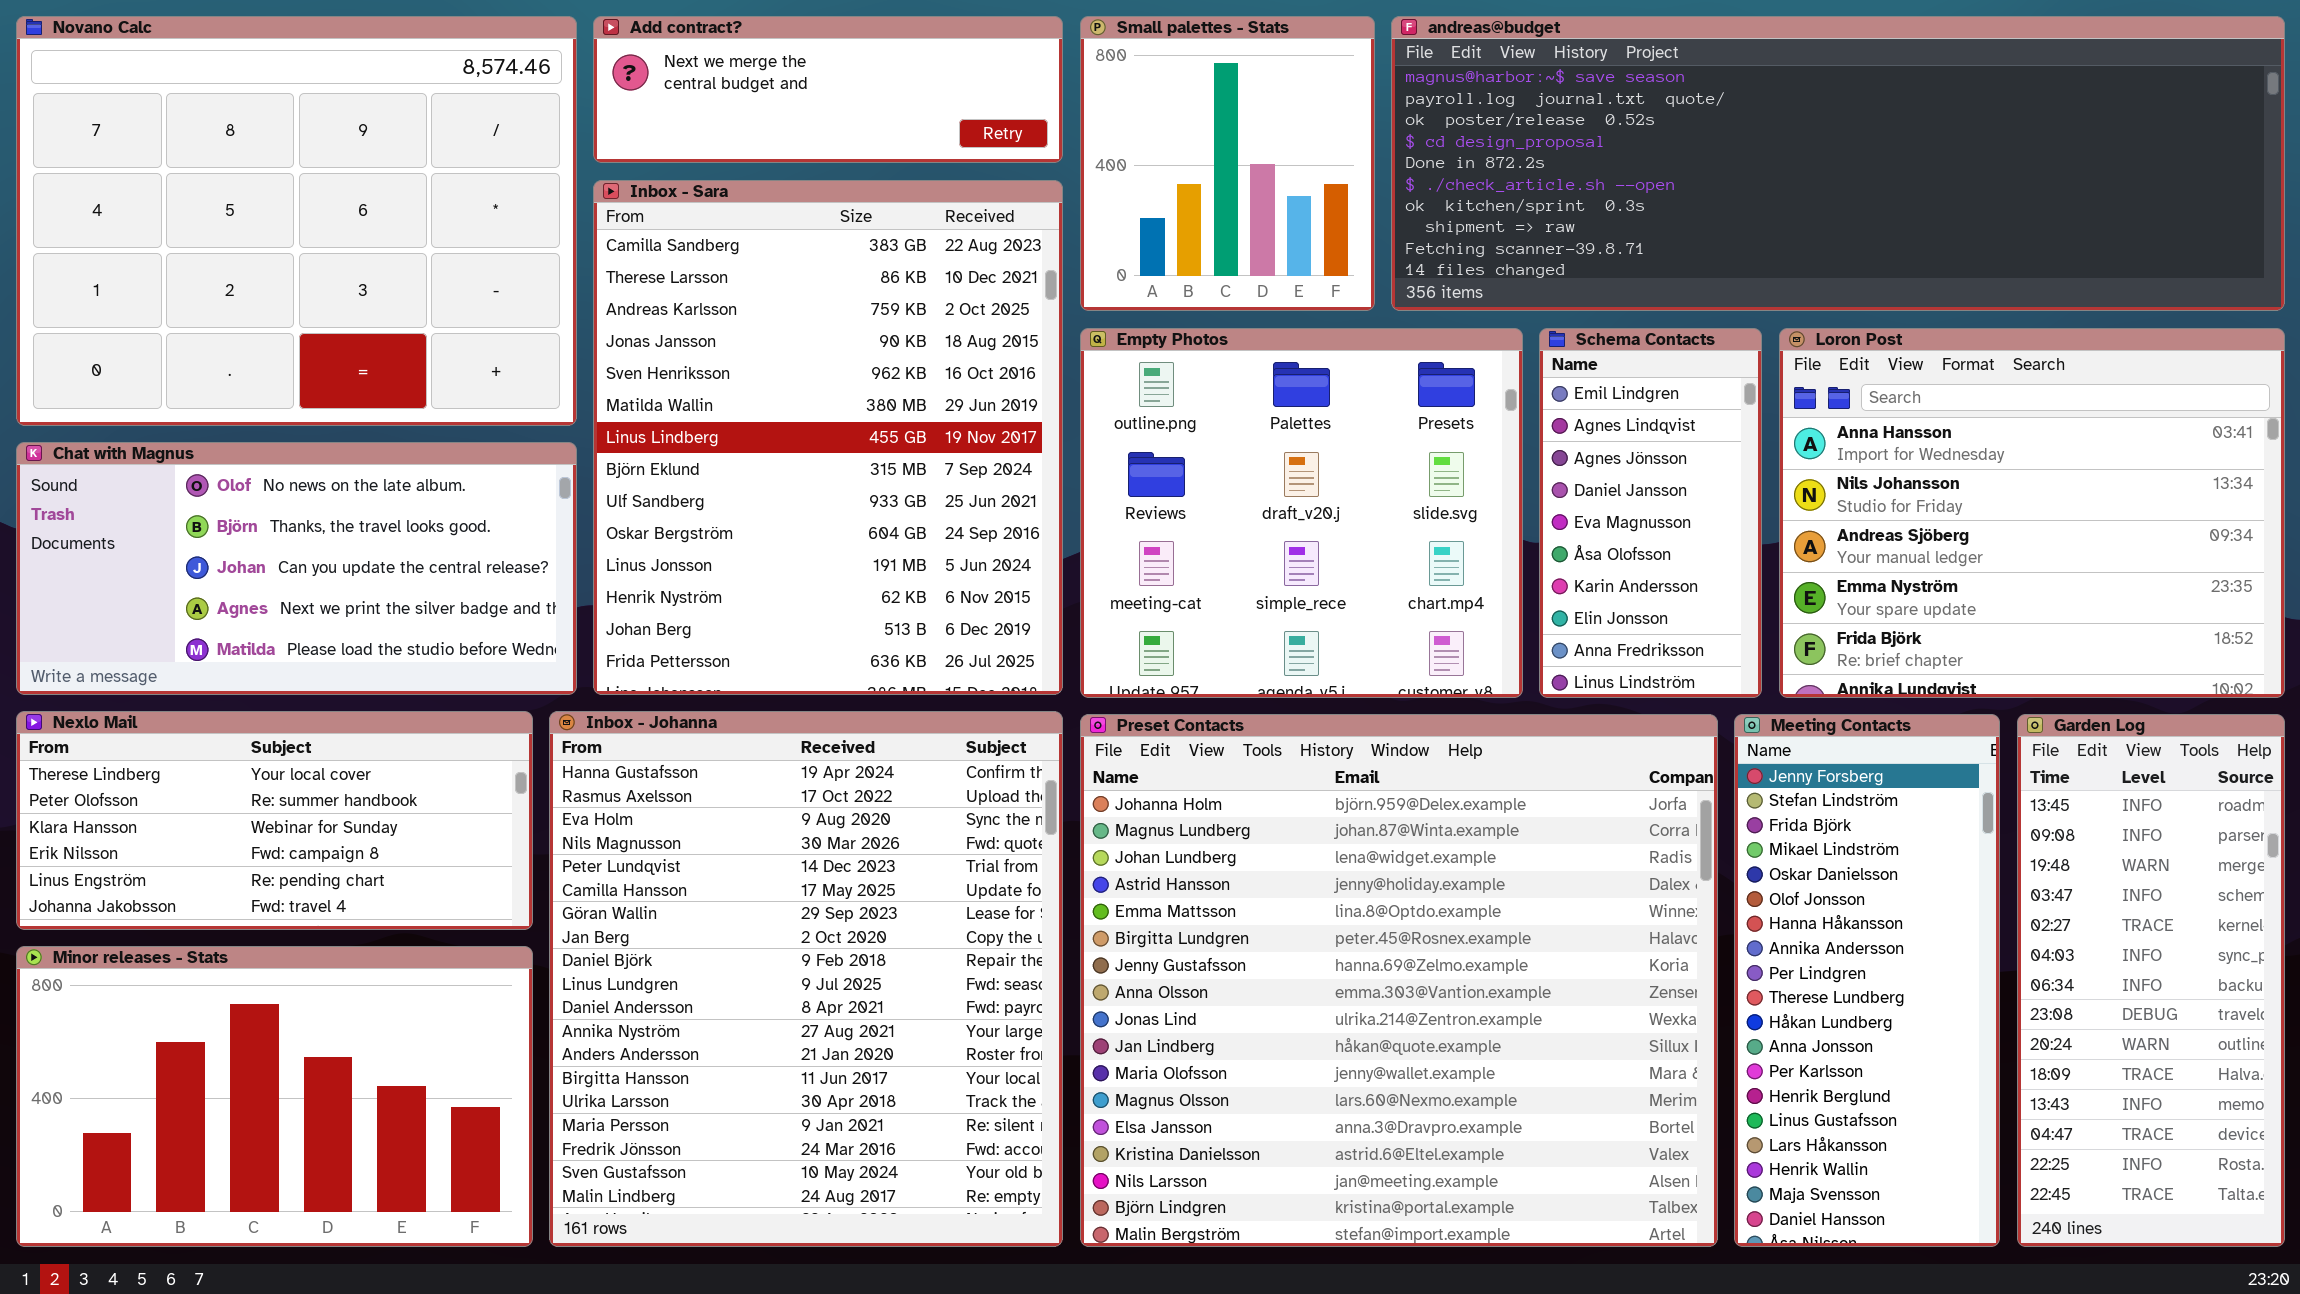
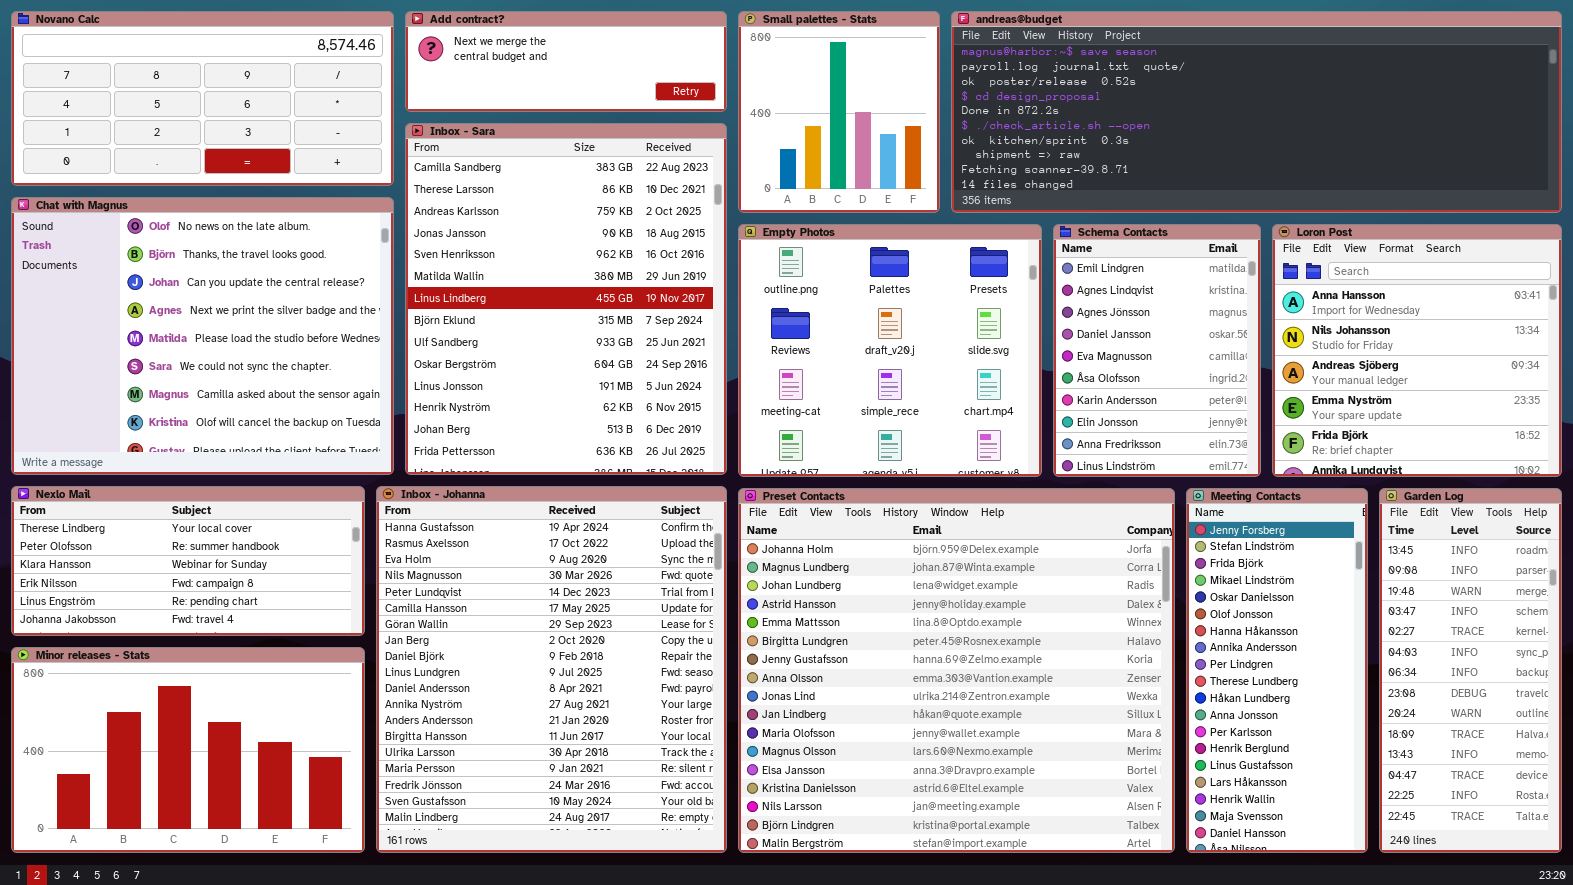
Novano Calc: [16,16,577,426] -> [11,11,394,186], resized
Schema Contacts: [1539,328,1762,698] -> [1053,224,1261,477], resized
Loron Post: [1779,328,2285,698] -> [1272,224,1562,477], resized
Chat with Magnus: [16,442,577,695] -> [11,197,394,475], resized

